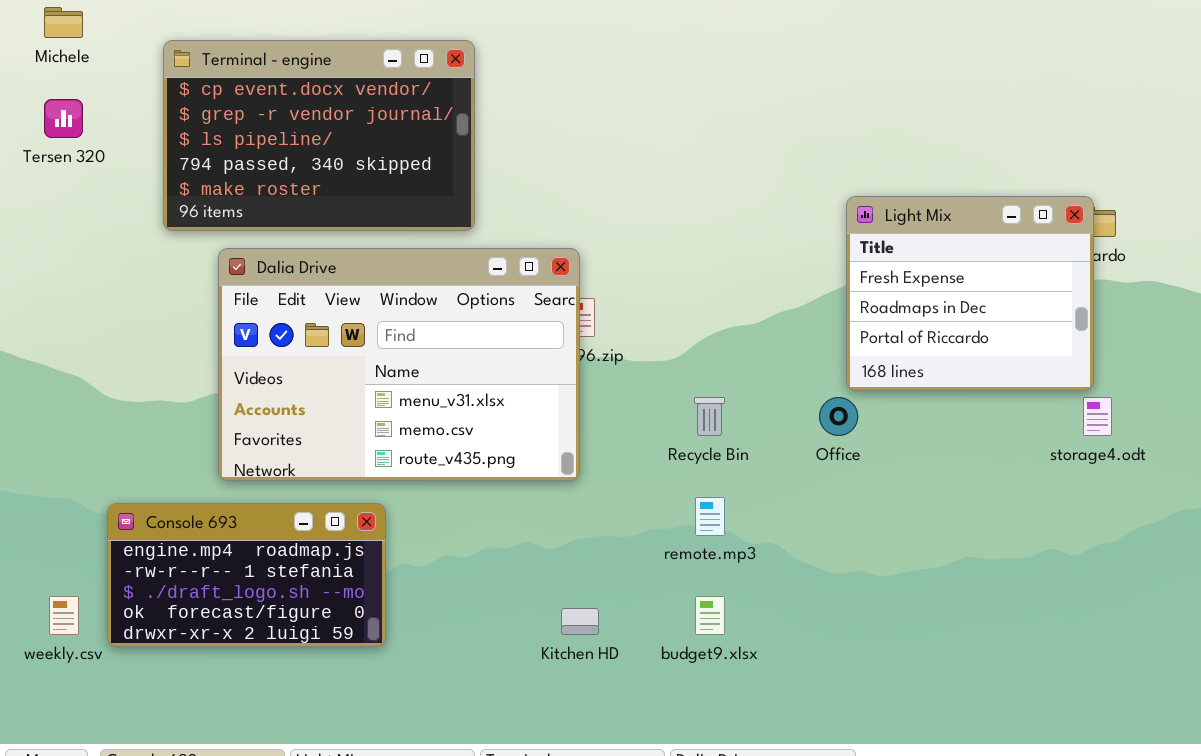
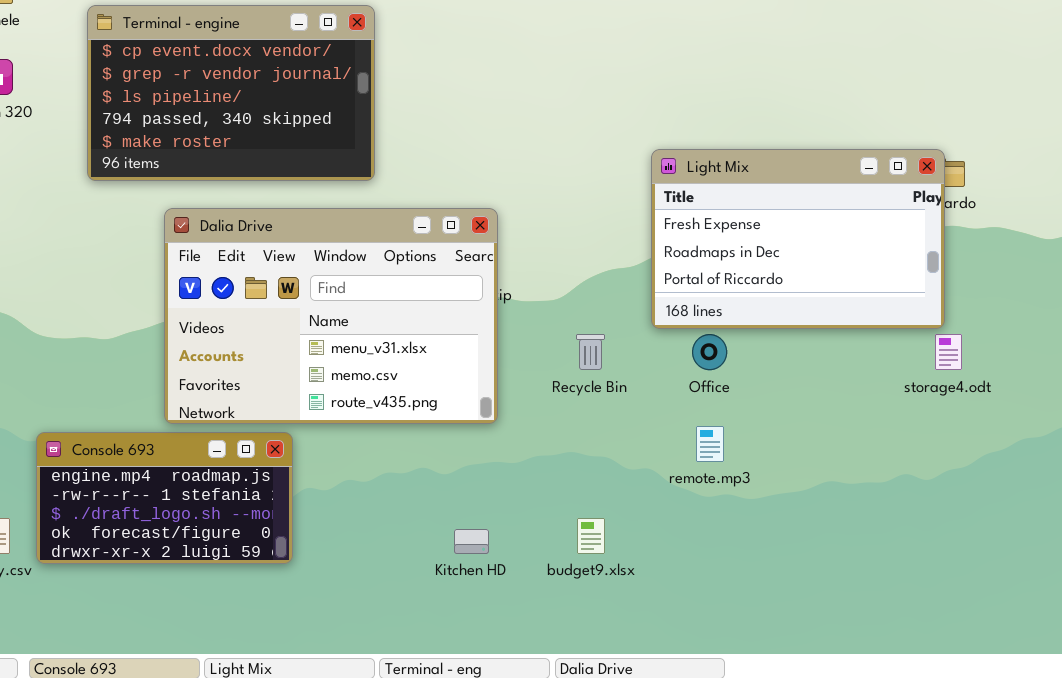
Light Mix: [846,196,1094,391] -> [651,149,945,329], resized
Dalia Drive: [218,248,580,481] -> [164,208,498,424], moved
remote.mp3: [695,497,725,536] -> [696,426,724,462], moved

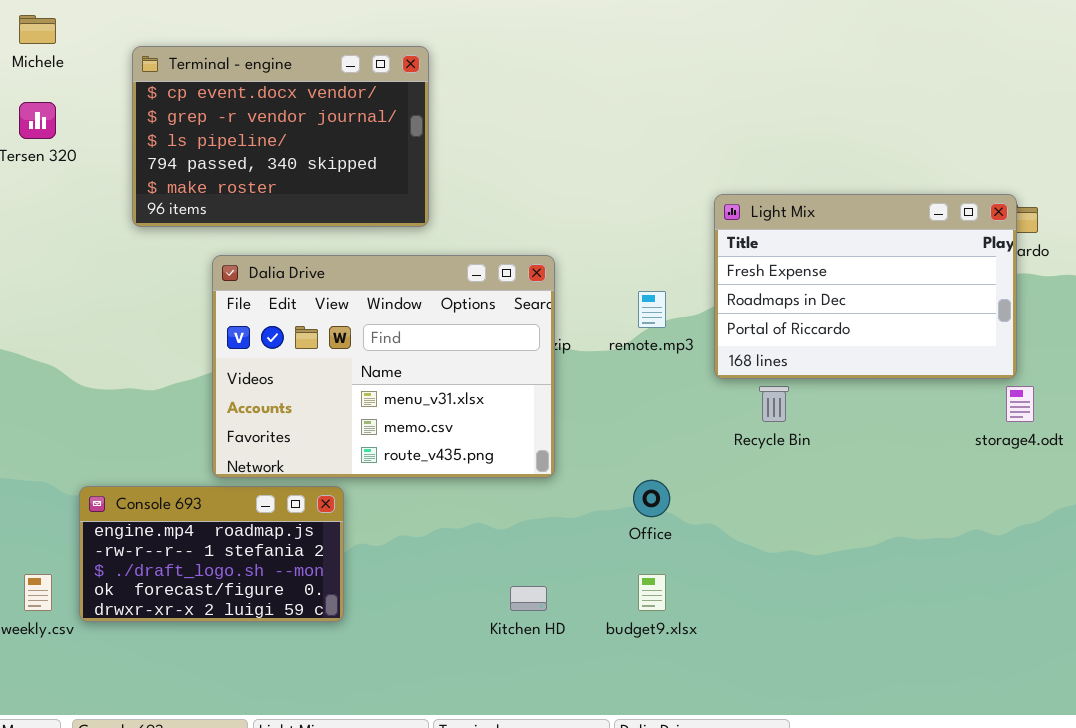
Recycle Bin: [576,334,605,370] -> [759,386,789,422], moved
Office: [692,334,727,370] -> [633,480,670,517], moved
remote.mp3: [696,426,724,462] -> [638,291,666,328], moved

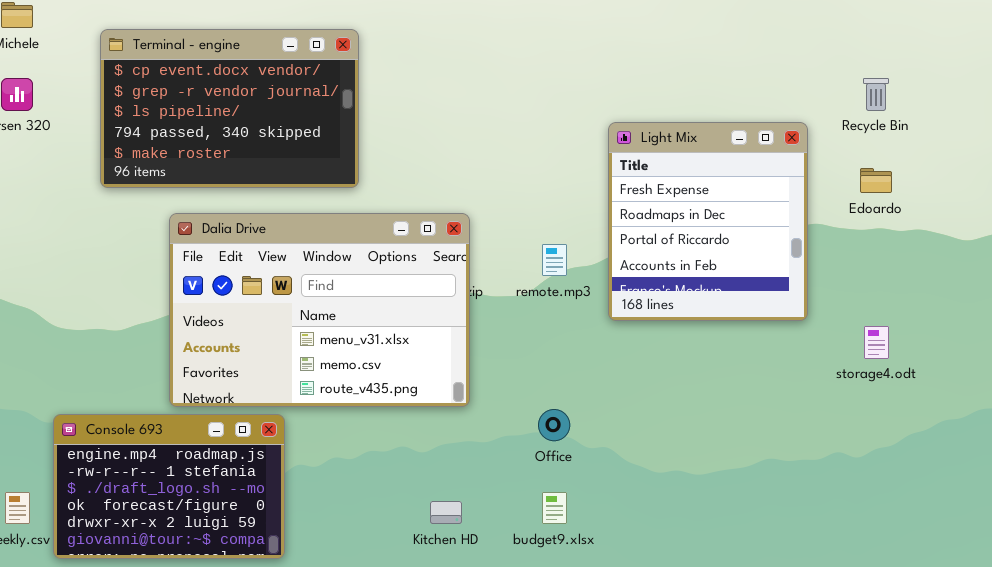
Light Mix: [714,194,1017,379] -> [608,122,808,321], resized
Recycle Bin: [759,386,789,422] -> [863,78,889,111], moved
Console 693: [79,486,344,622] -> [53,414,285,559], resized

